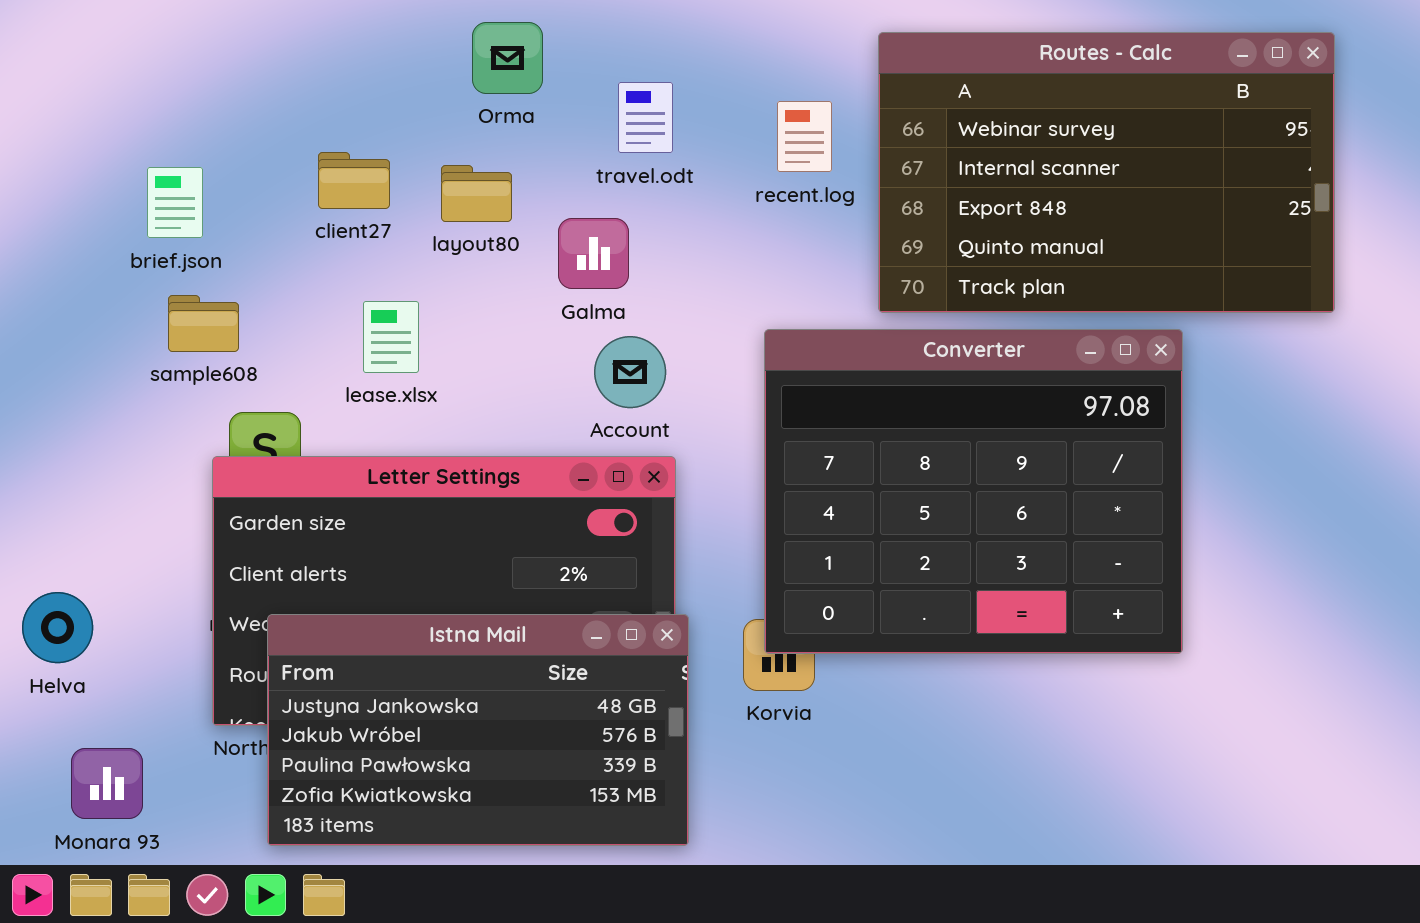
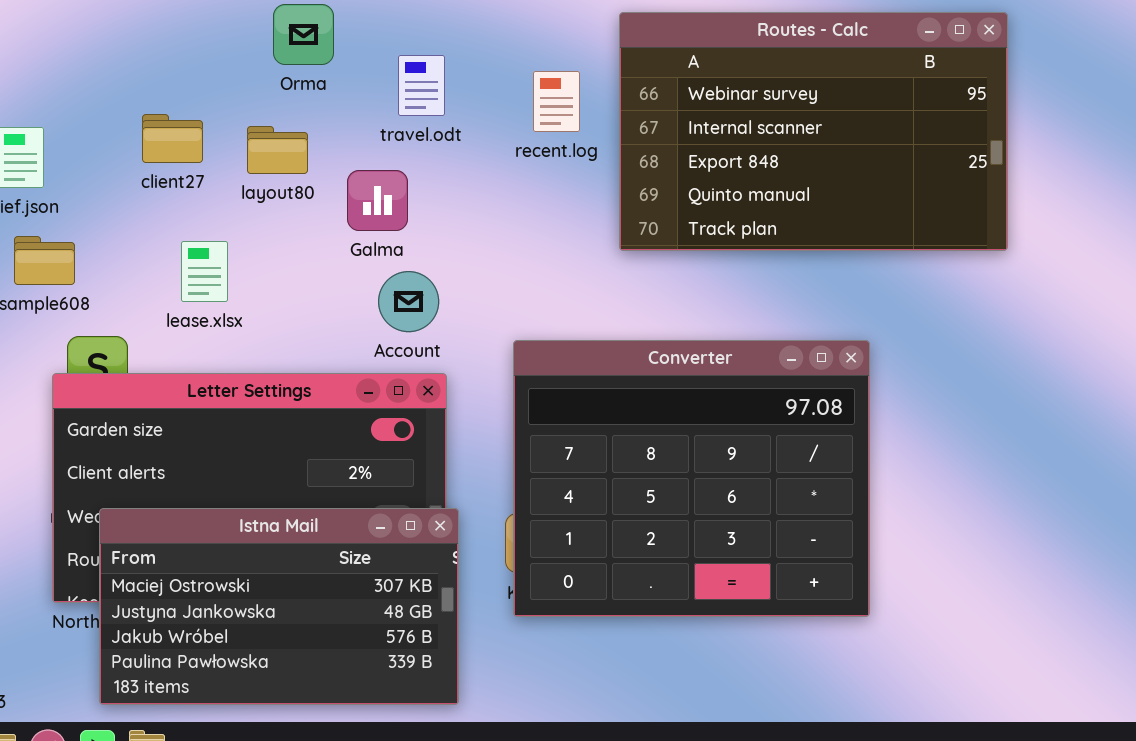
Converter: [764,329,1183,654] -> [513,340,870,617], moved
Istna Mail: [267,614,689,846] -> [99,508,459,705], scrolled up 1 row

